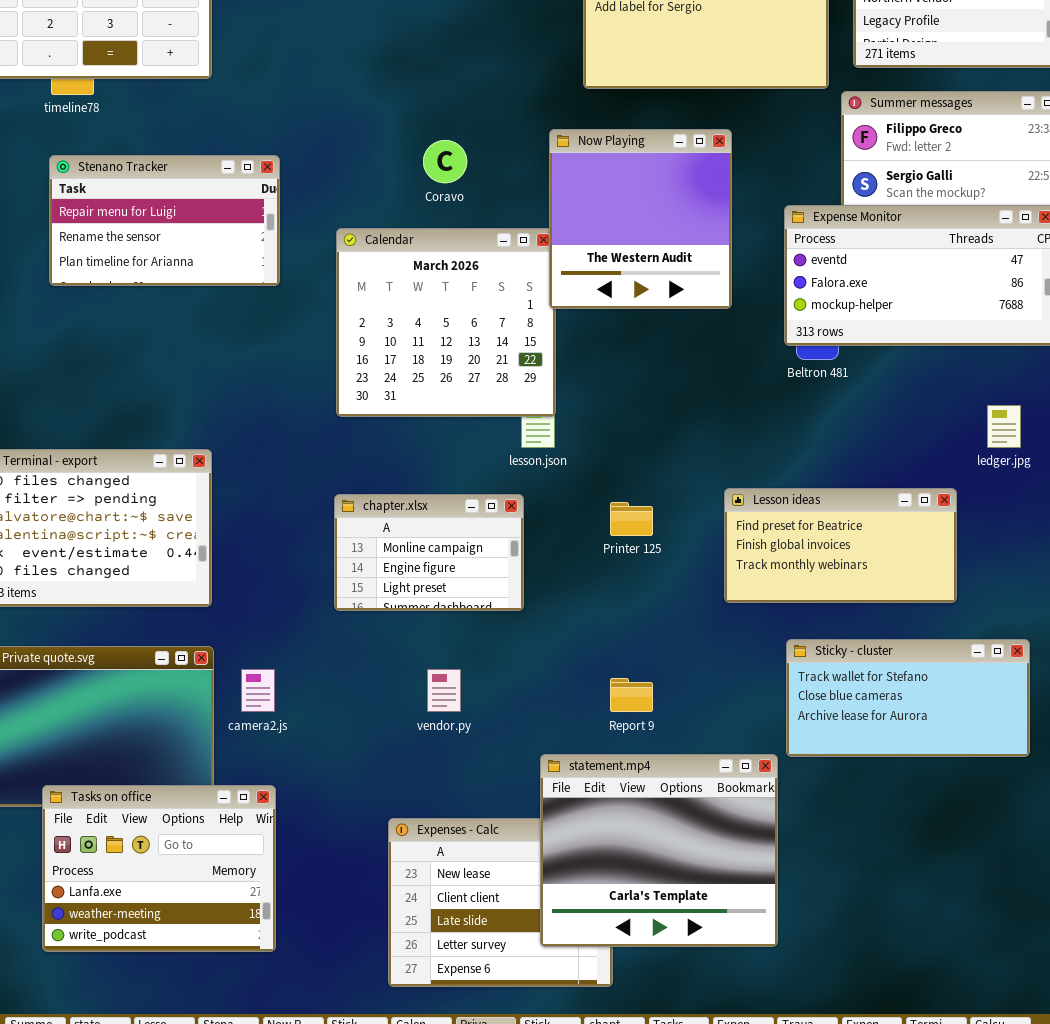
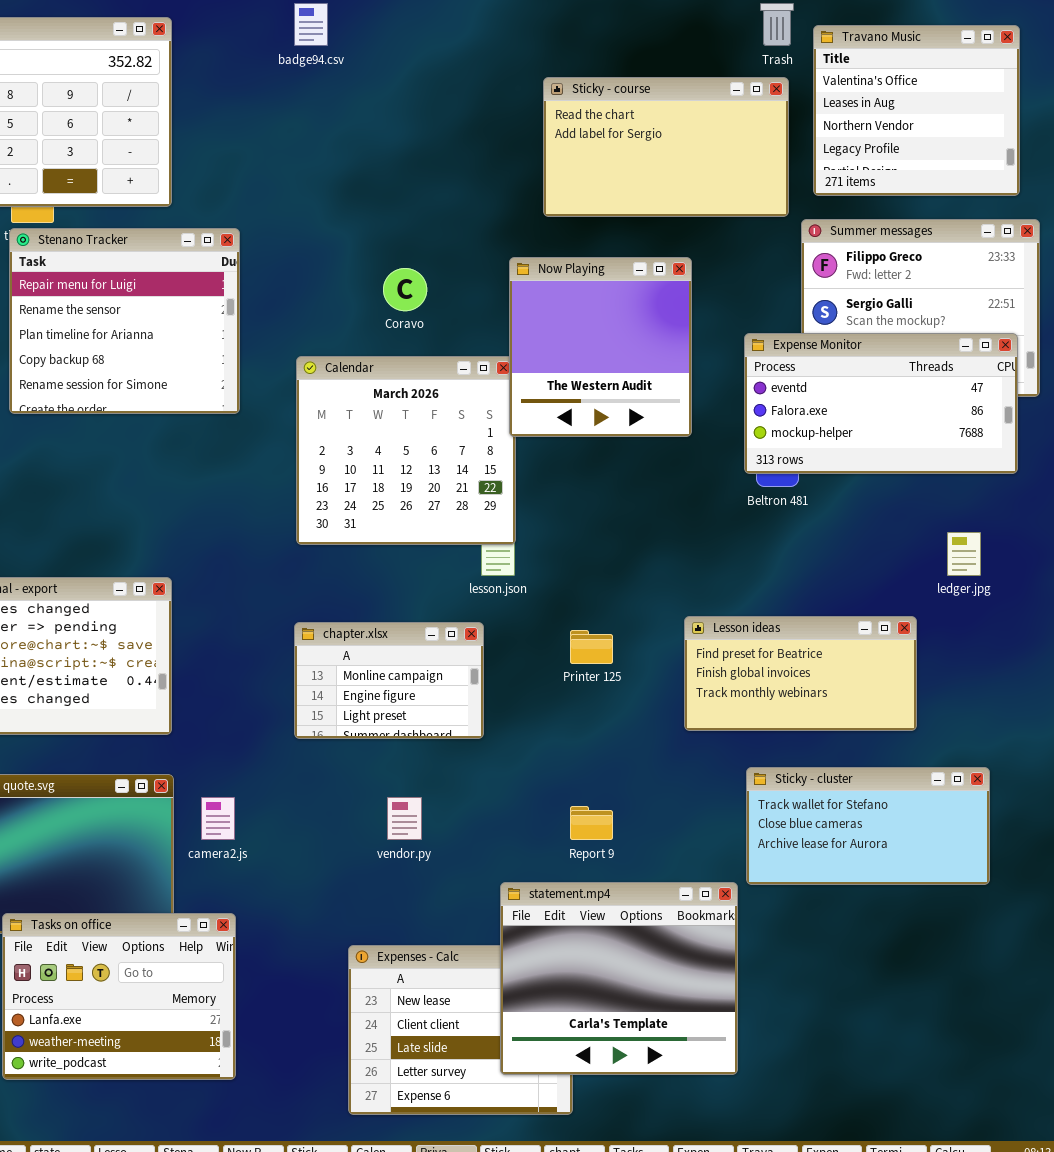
Stenano Tracker: [49,155,280,286] -> [9,228,240,414], resized

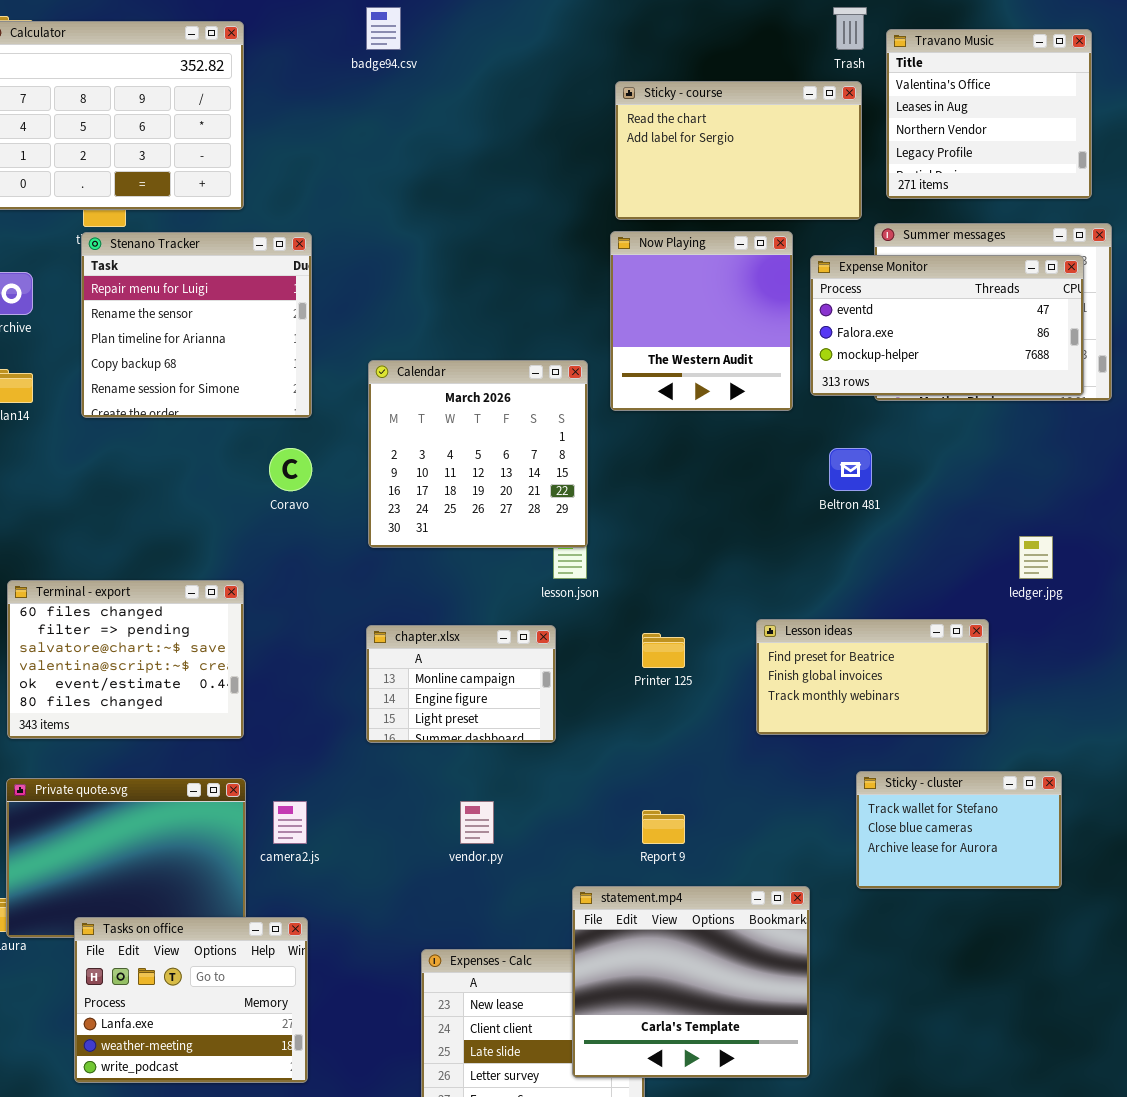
Now Playing: [509,257,692,437] -> [610,231,793,411], moved
Coravo: [383,268,427,311] -> [269,448,312,491], moved
Expense Monitor: [744,333,1018,474] -> [810,255,1084,396], moved
Sticky - cluster: [746,767,990,885] -> [856,771,1062,889], resized

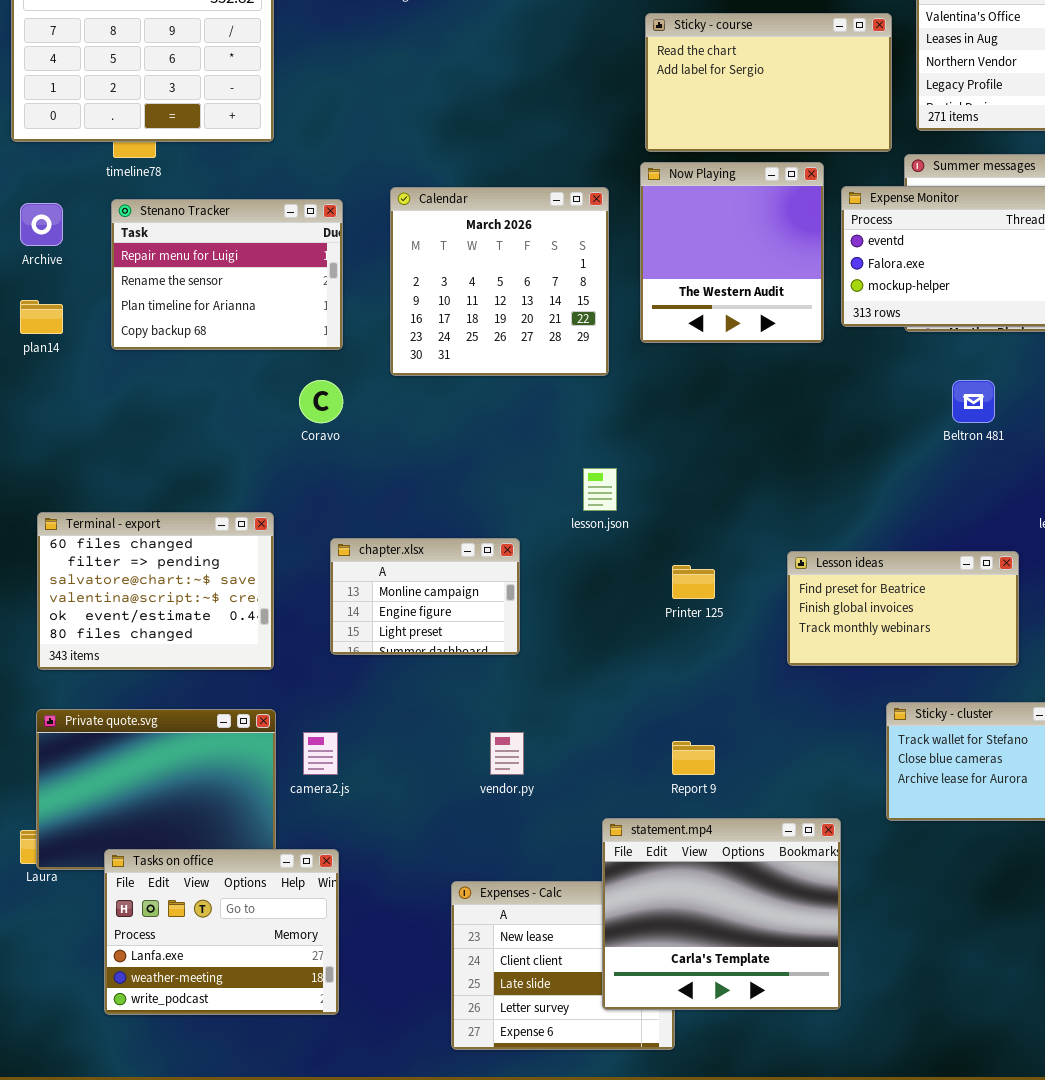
Stenano Tracker: [81,232,312,418] -> [111,199,343,350], resized
Calendar: [368,360,588,548] -> [390,187,609,376], moved
Beltron 481: [829,448,872,491] -> [952,380,995,423], moved
chapter.xlsx: [366,625,556,743] -> [330,538,520,655], moved

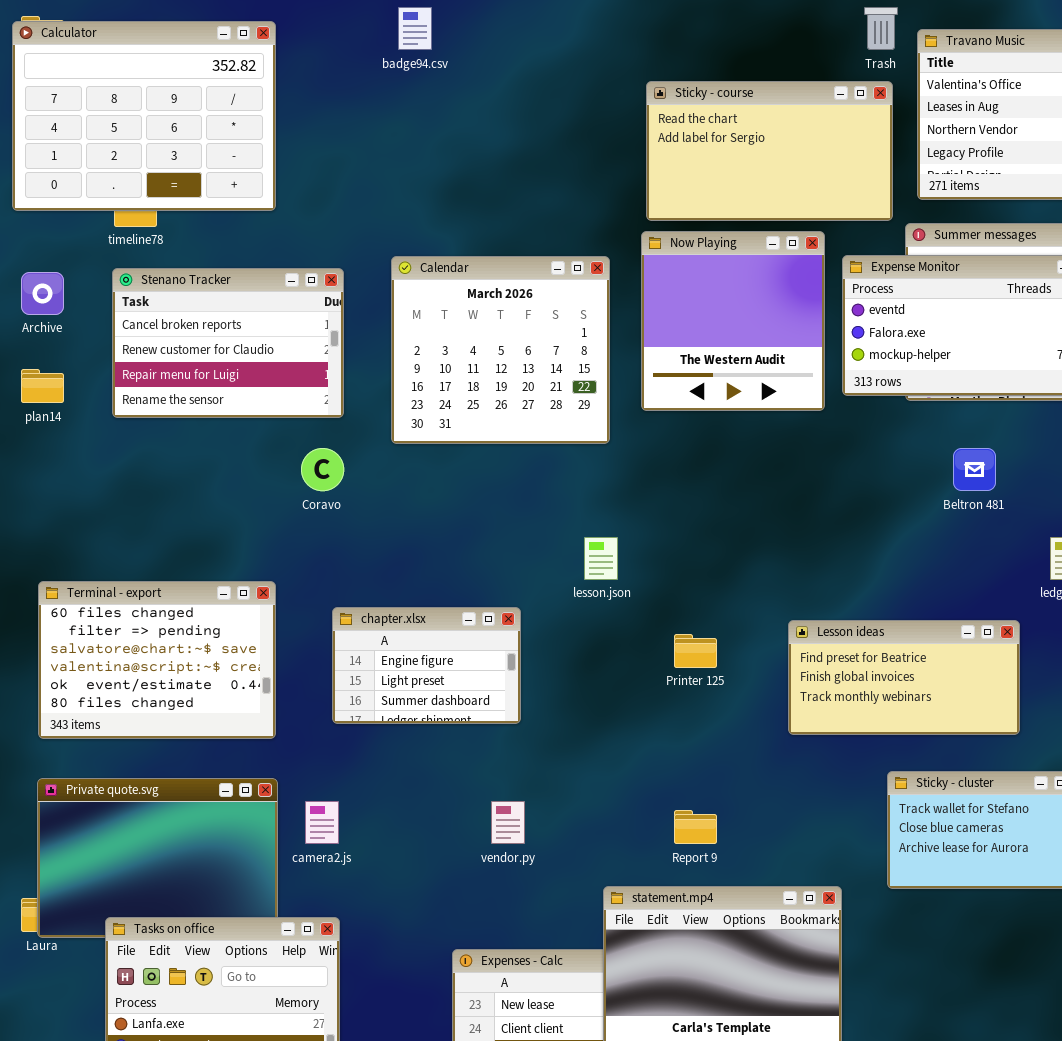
Stenano Tracker: [111,199,343,350] -> [112,268,344,418], scrolled up 2 rows
chapter.xlsx: [330,538,520,655] -> [332,607,521,724], scrolled down 1 row

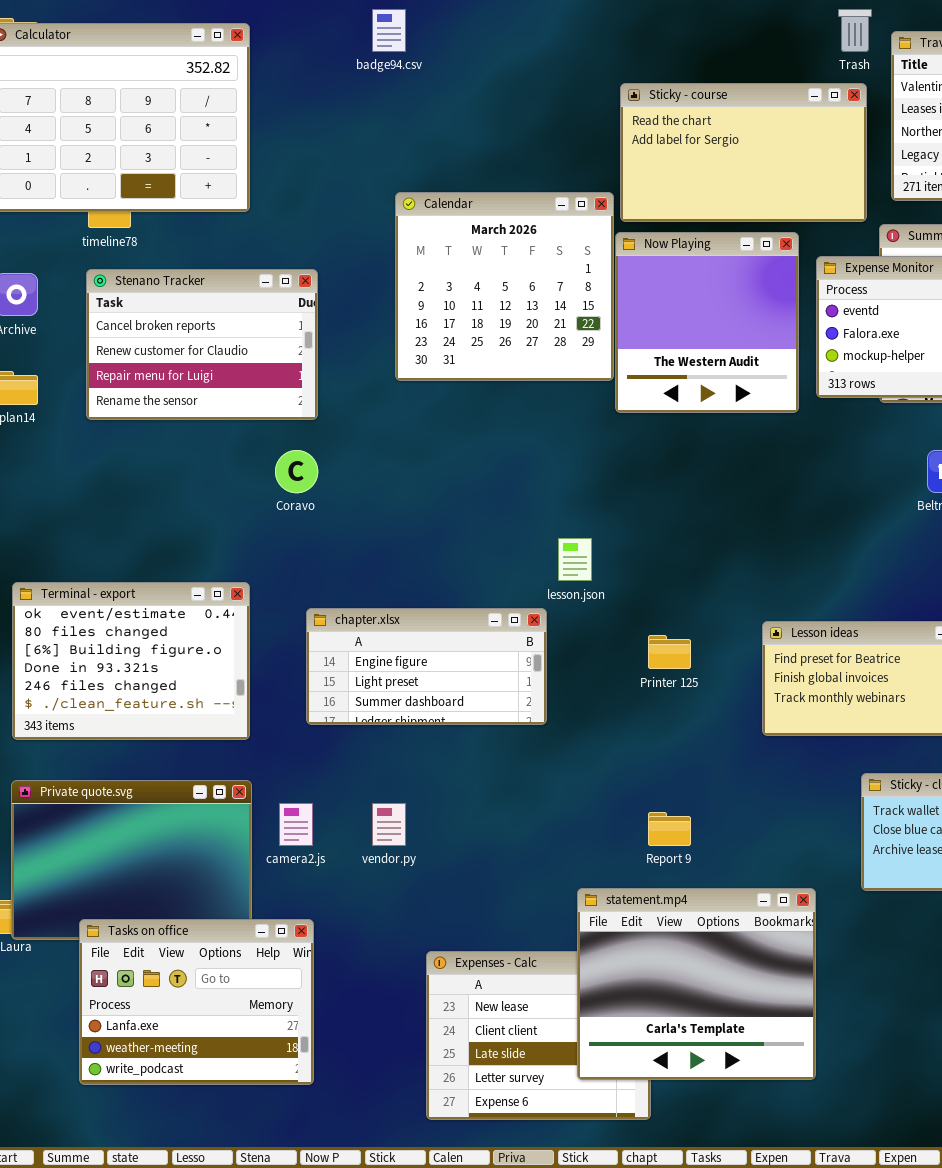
Calendar: [391,256,610,444] -> [395,192,614,381], moved
Terminal - export: [38,581,276,739] -> [12,582,250,740], scrolled down 4 rows
chapter.xlsx: [332,607,521,724] -> [306,608,547,725], resized
vendor.py: [491,801,525,844] -> [372,803,406,846], moved

